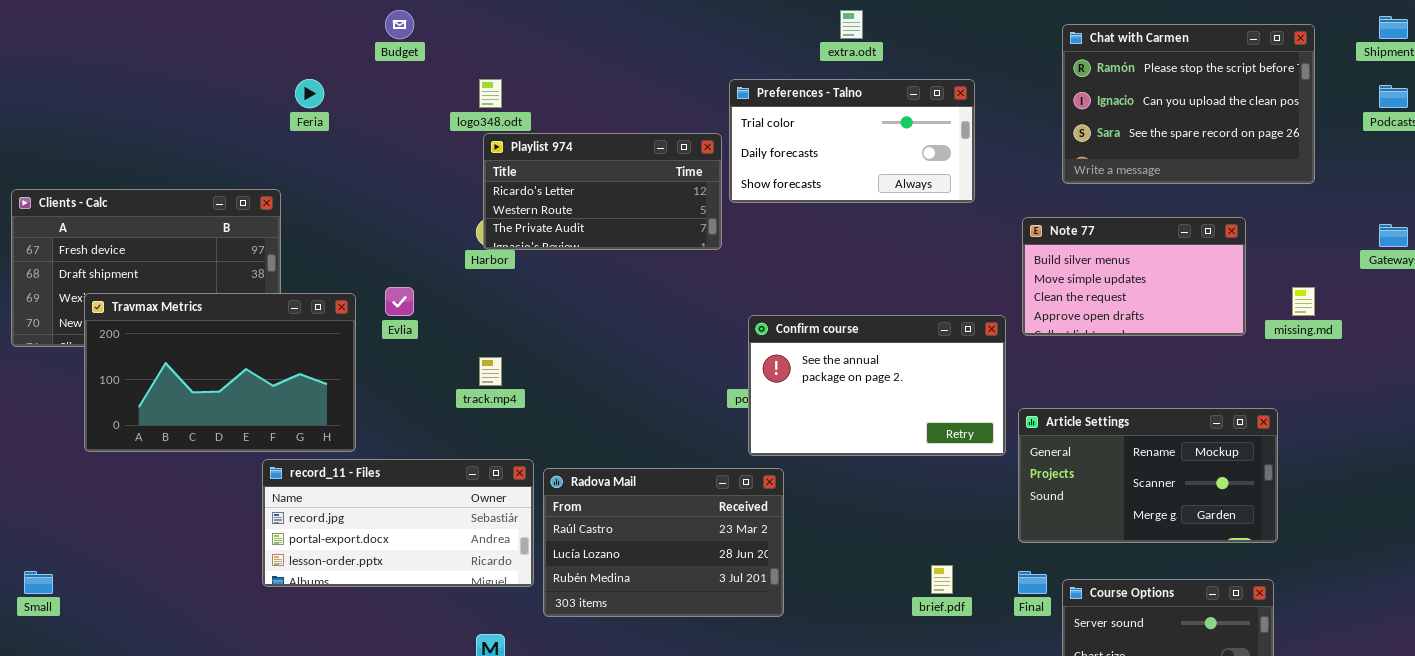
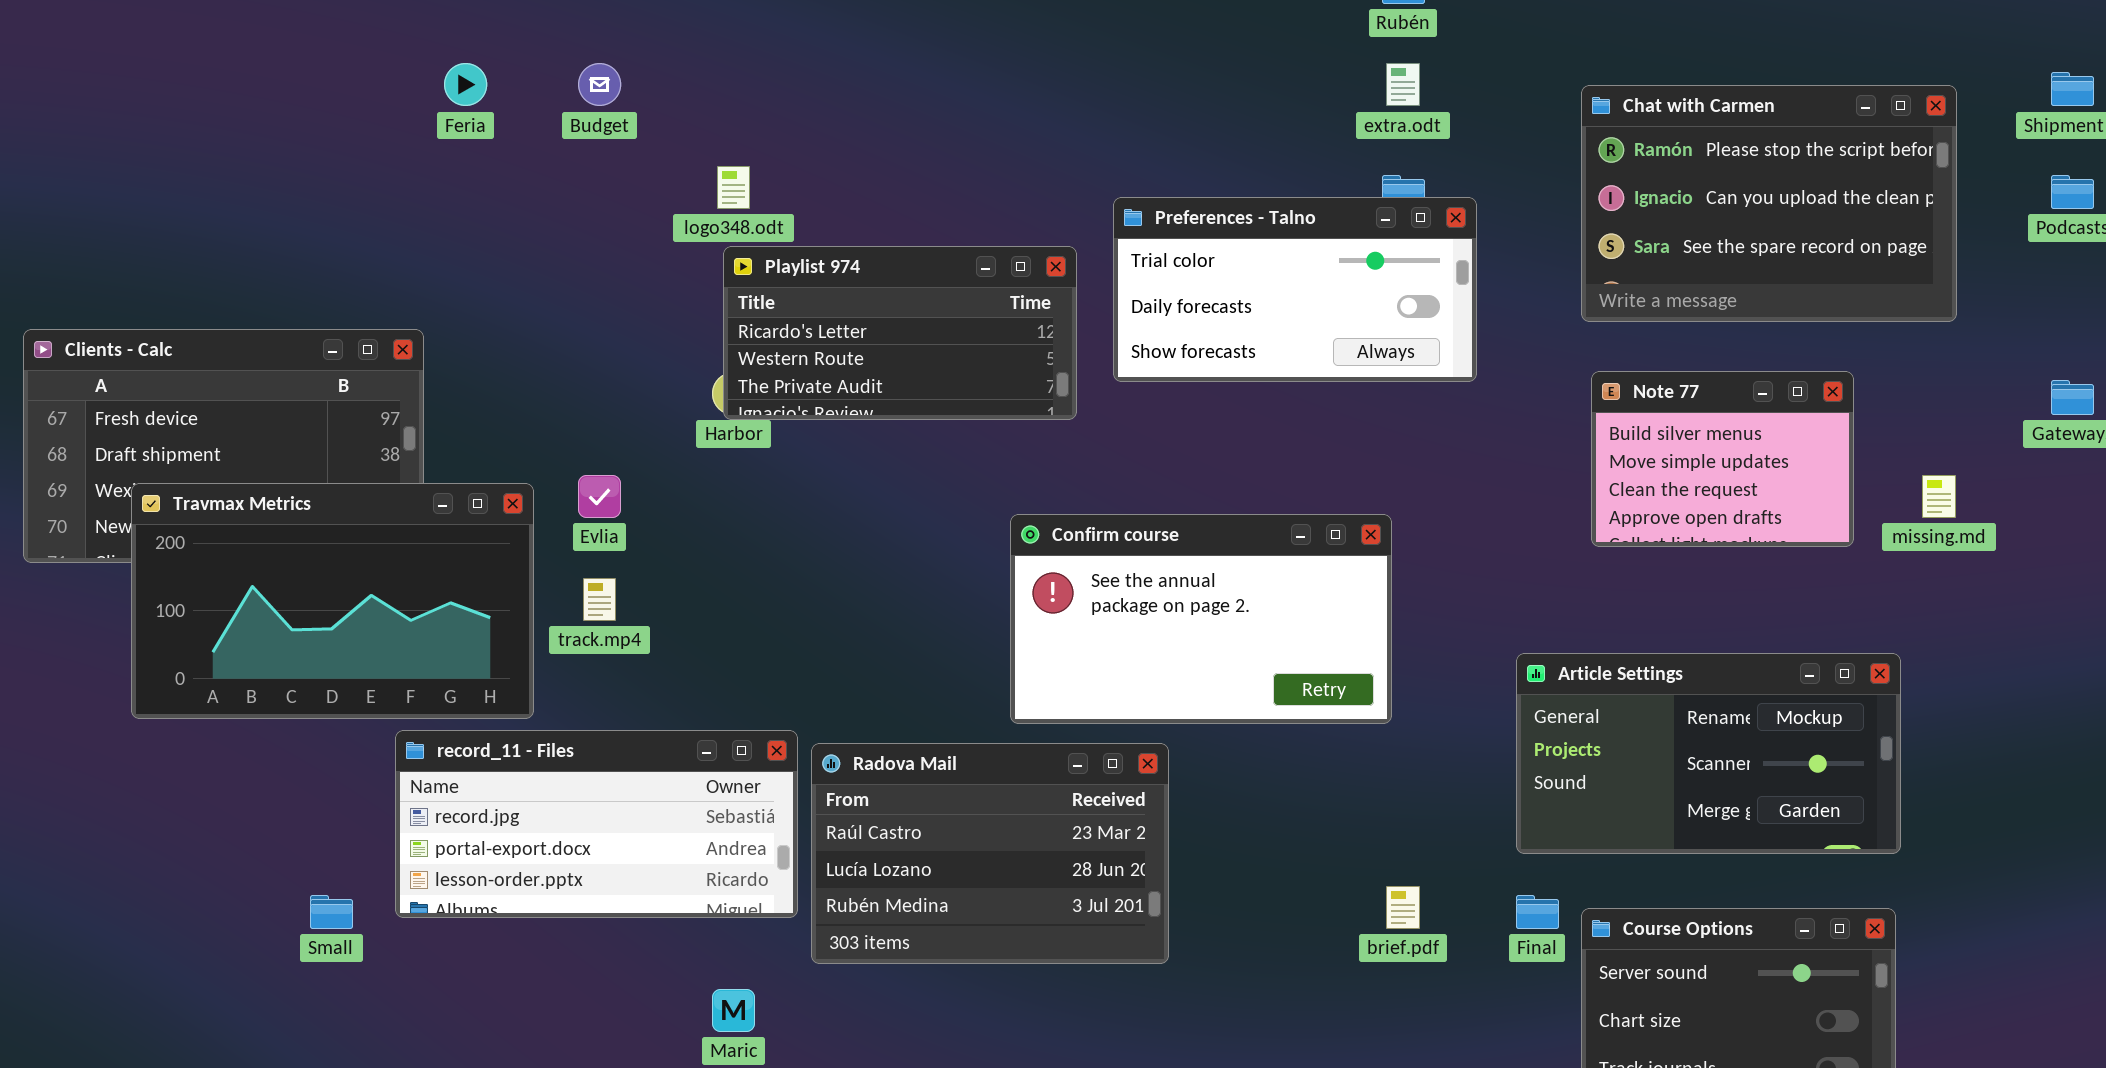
extra.odt: [840,10,863,39] -> [1386,63,1420,106], moved
Feria: [295,79,324,108] -> [444,63,487,106], moved
Preferences - Talno: [729,79,975,203] -> [1113,197,1477,382], moved
Note 77: [1022,217,1246,336] -> [1591,371,1854,547], resized
Confirm course: [748,315,1006,456] -> [1010,514,1392,724], moved
track.mp4: [479,357,502,386] -> [583,578,616,621], moved
Small: [24,571,53,594] -> [310,895,353,929], moved

